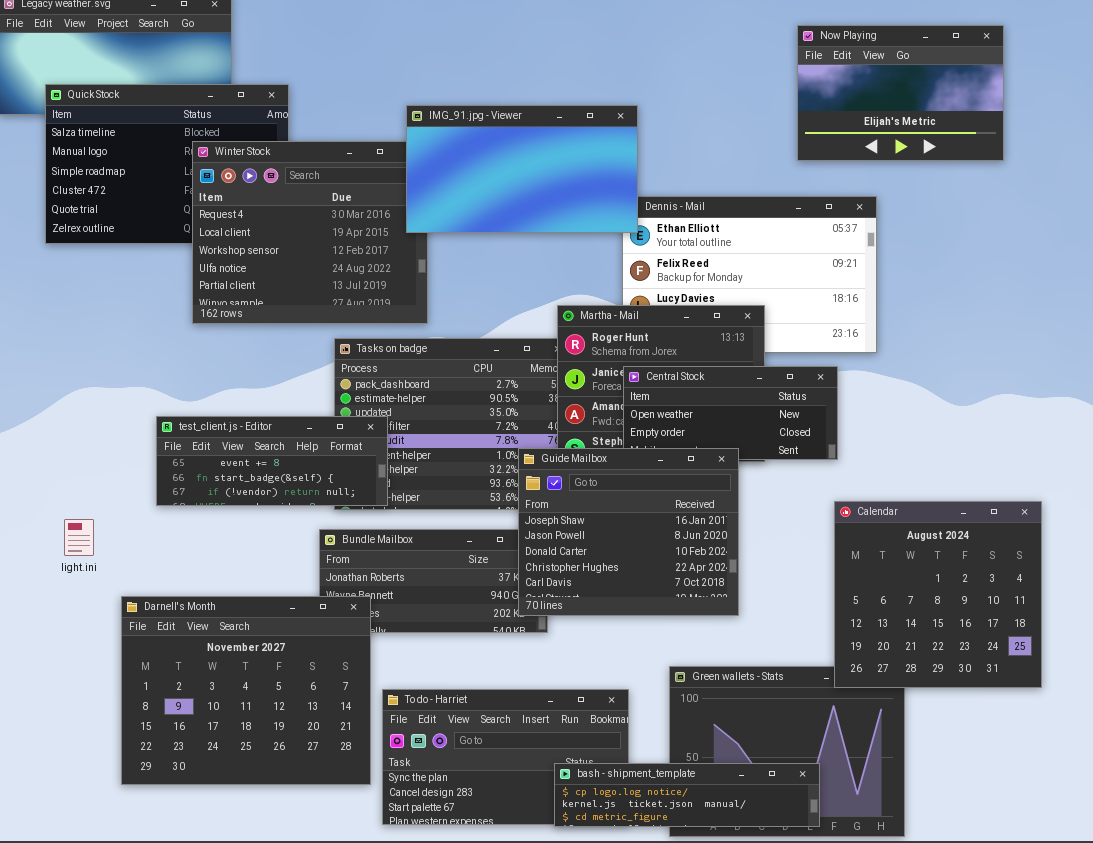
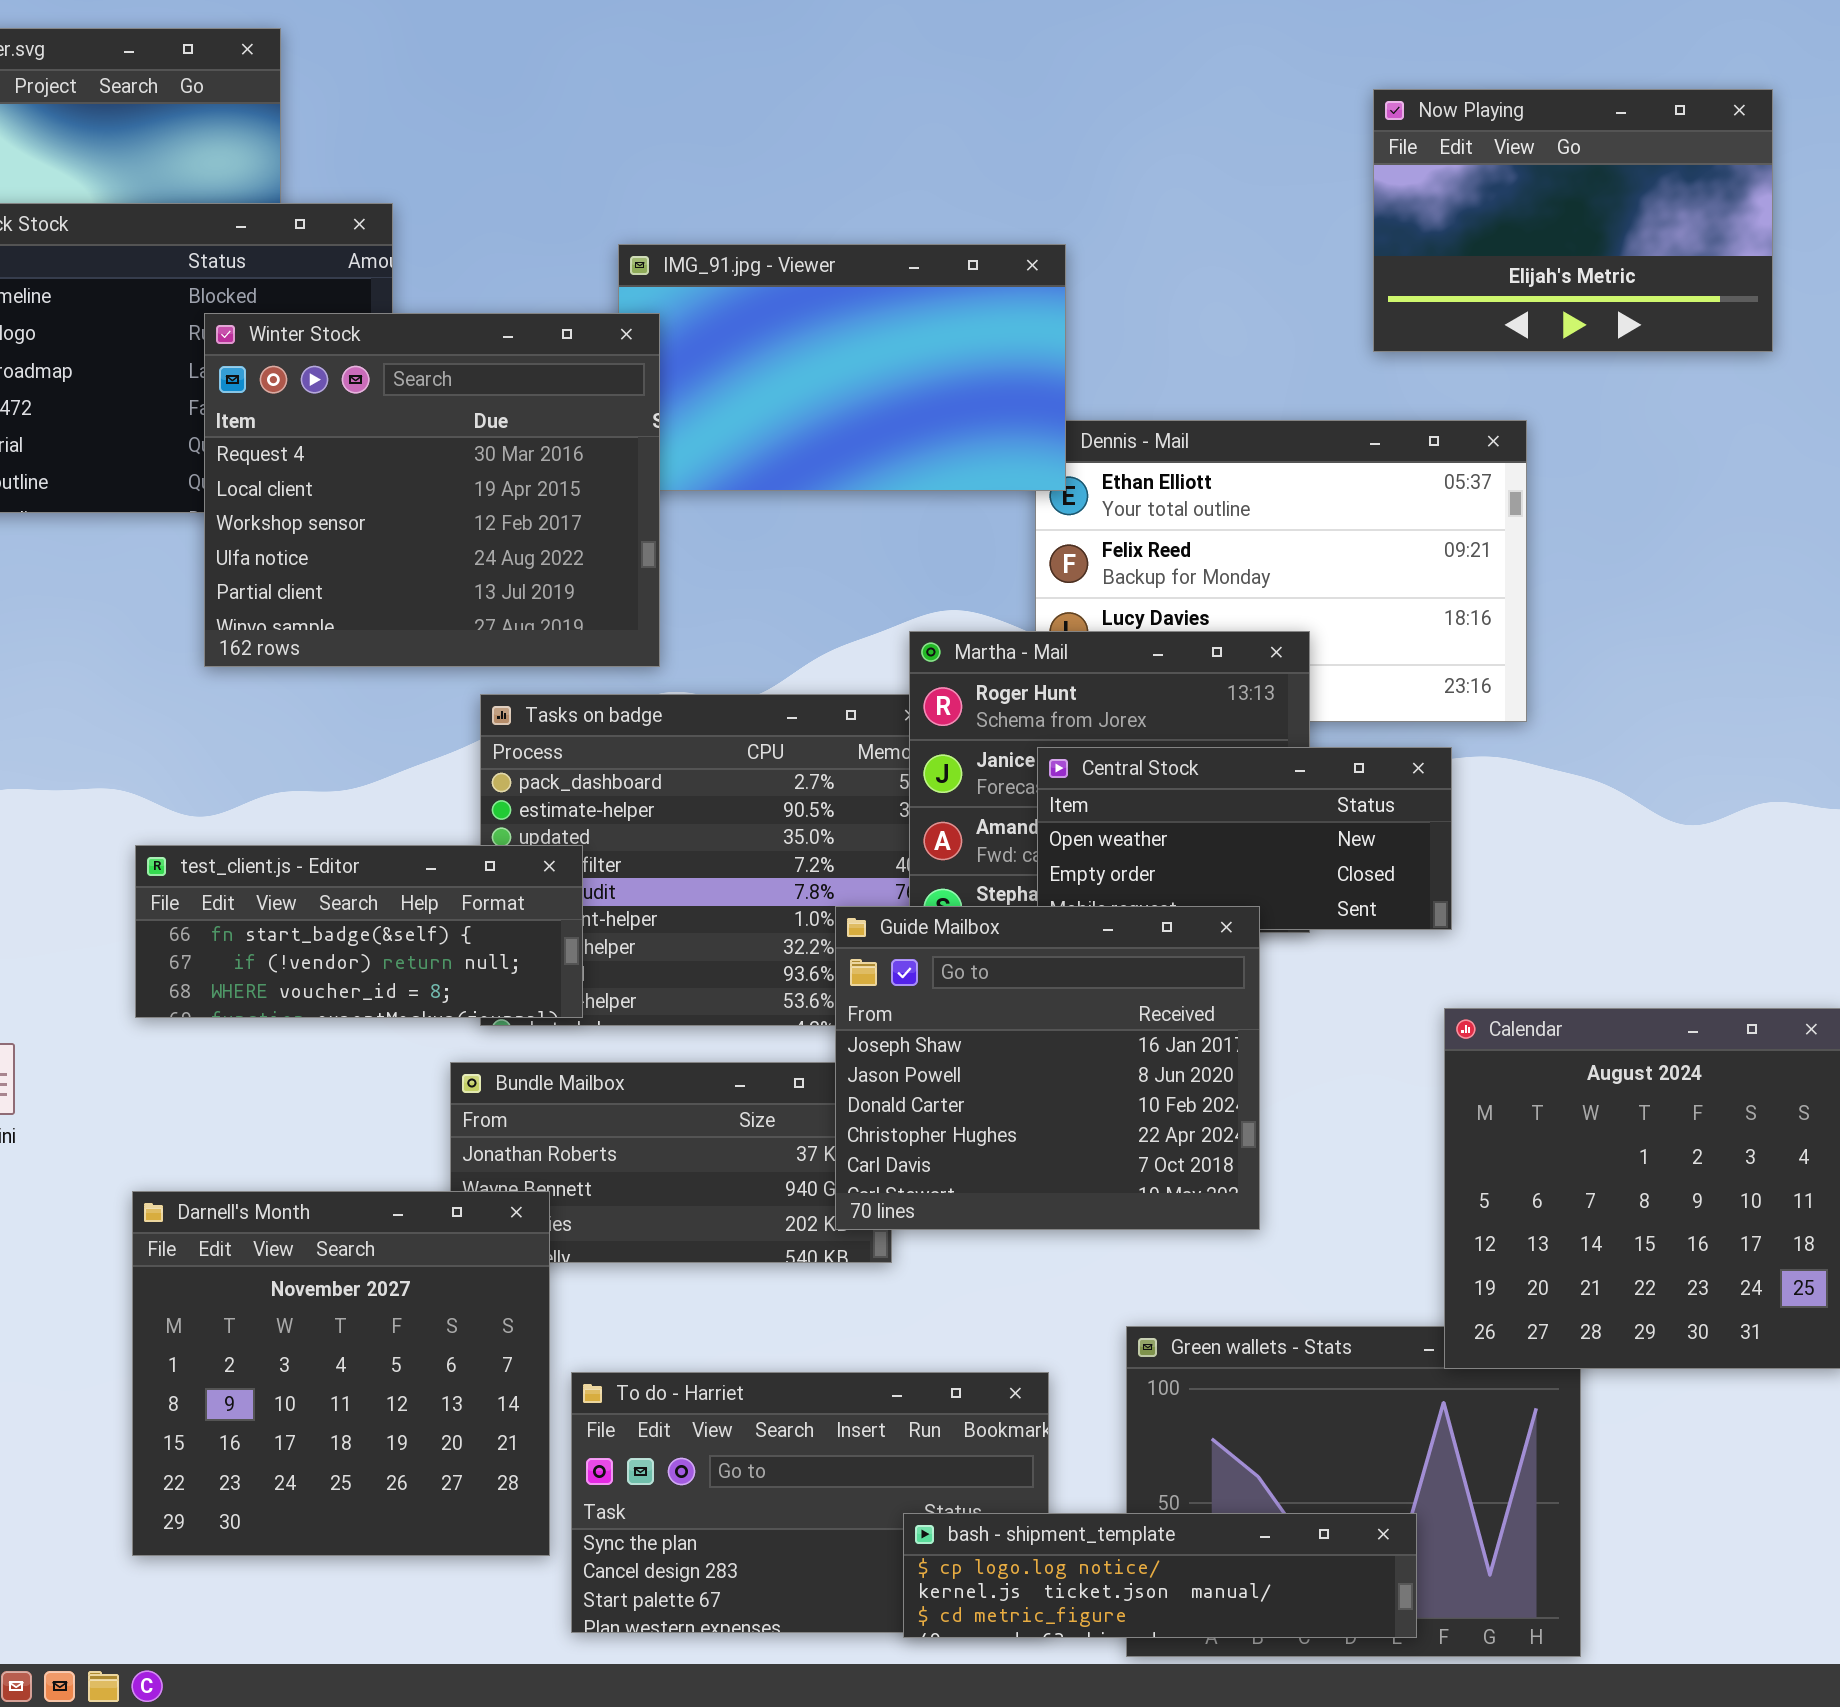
Winter Stock: [192,141,428,324] -> [204,313,660,667], raised
test_client.js - Editor: [156,416,388,506] -> [135,845,583,1018], scrolled down 1 row
Darnell's Month: [121,596,371,785] -> [132,1191,550,1556], resized

